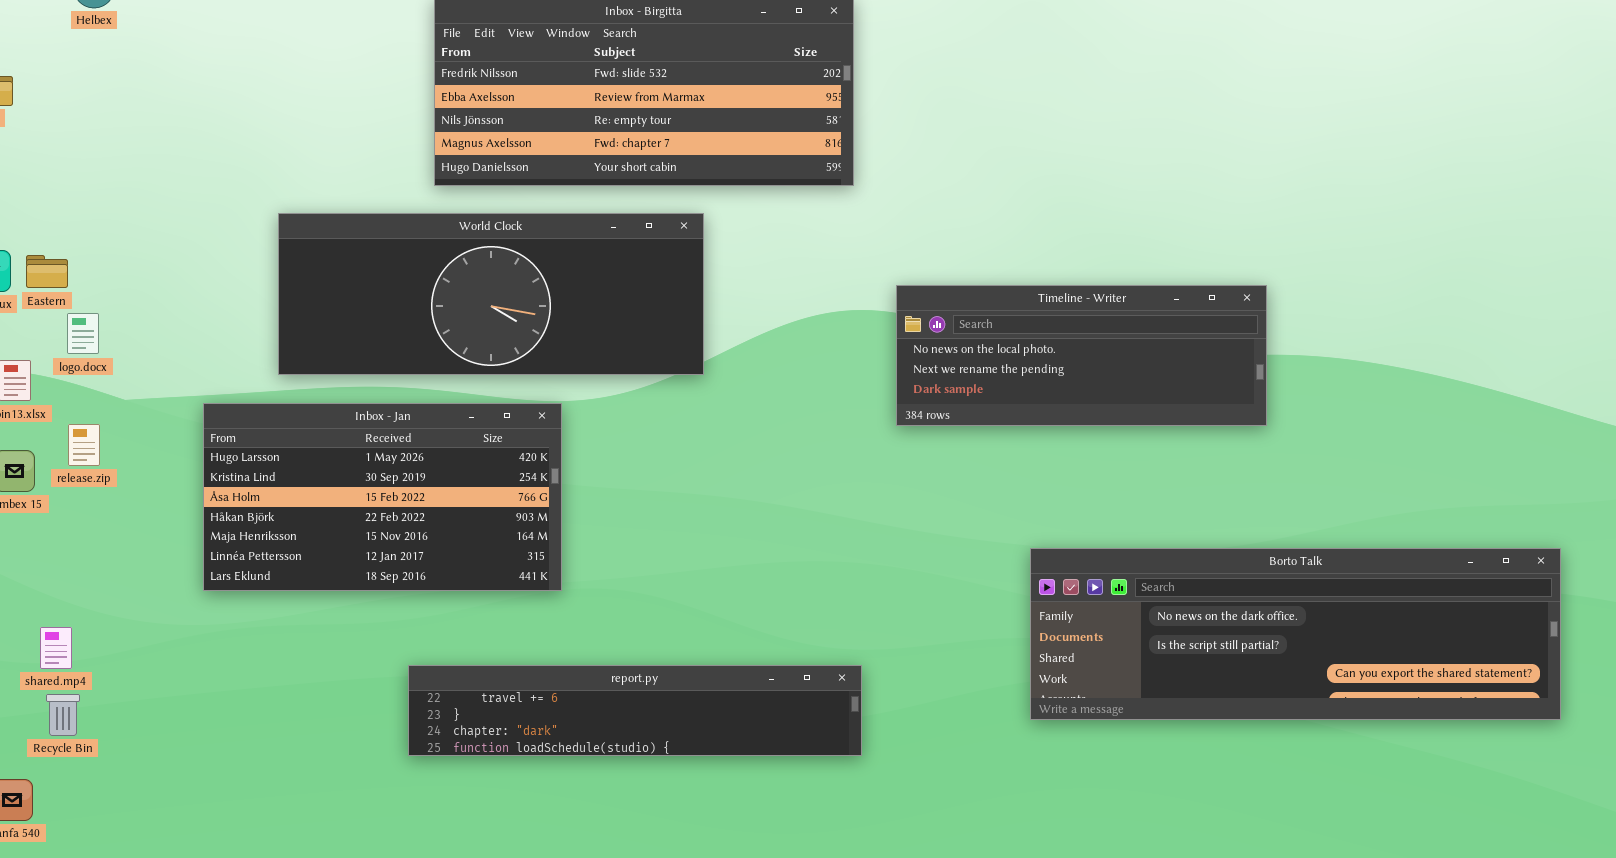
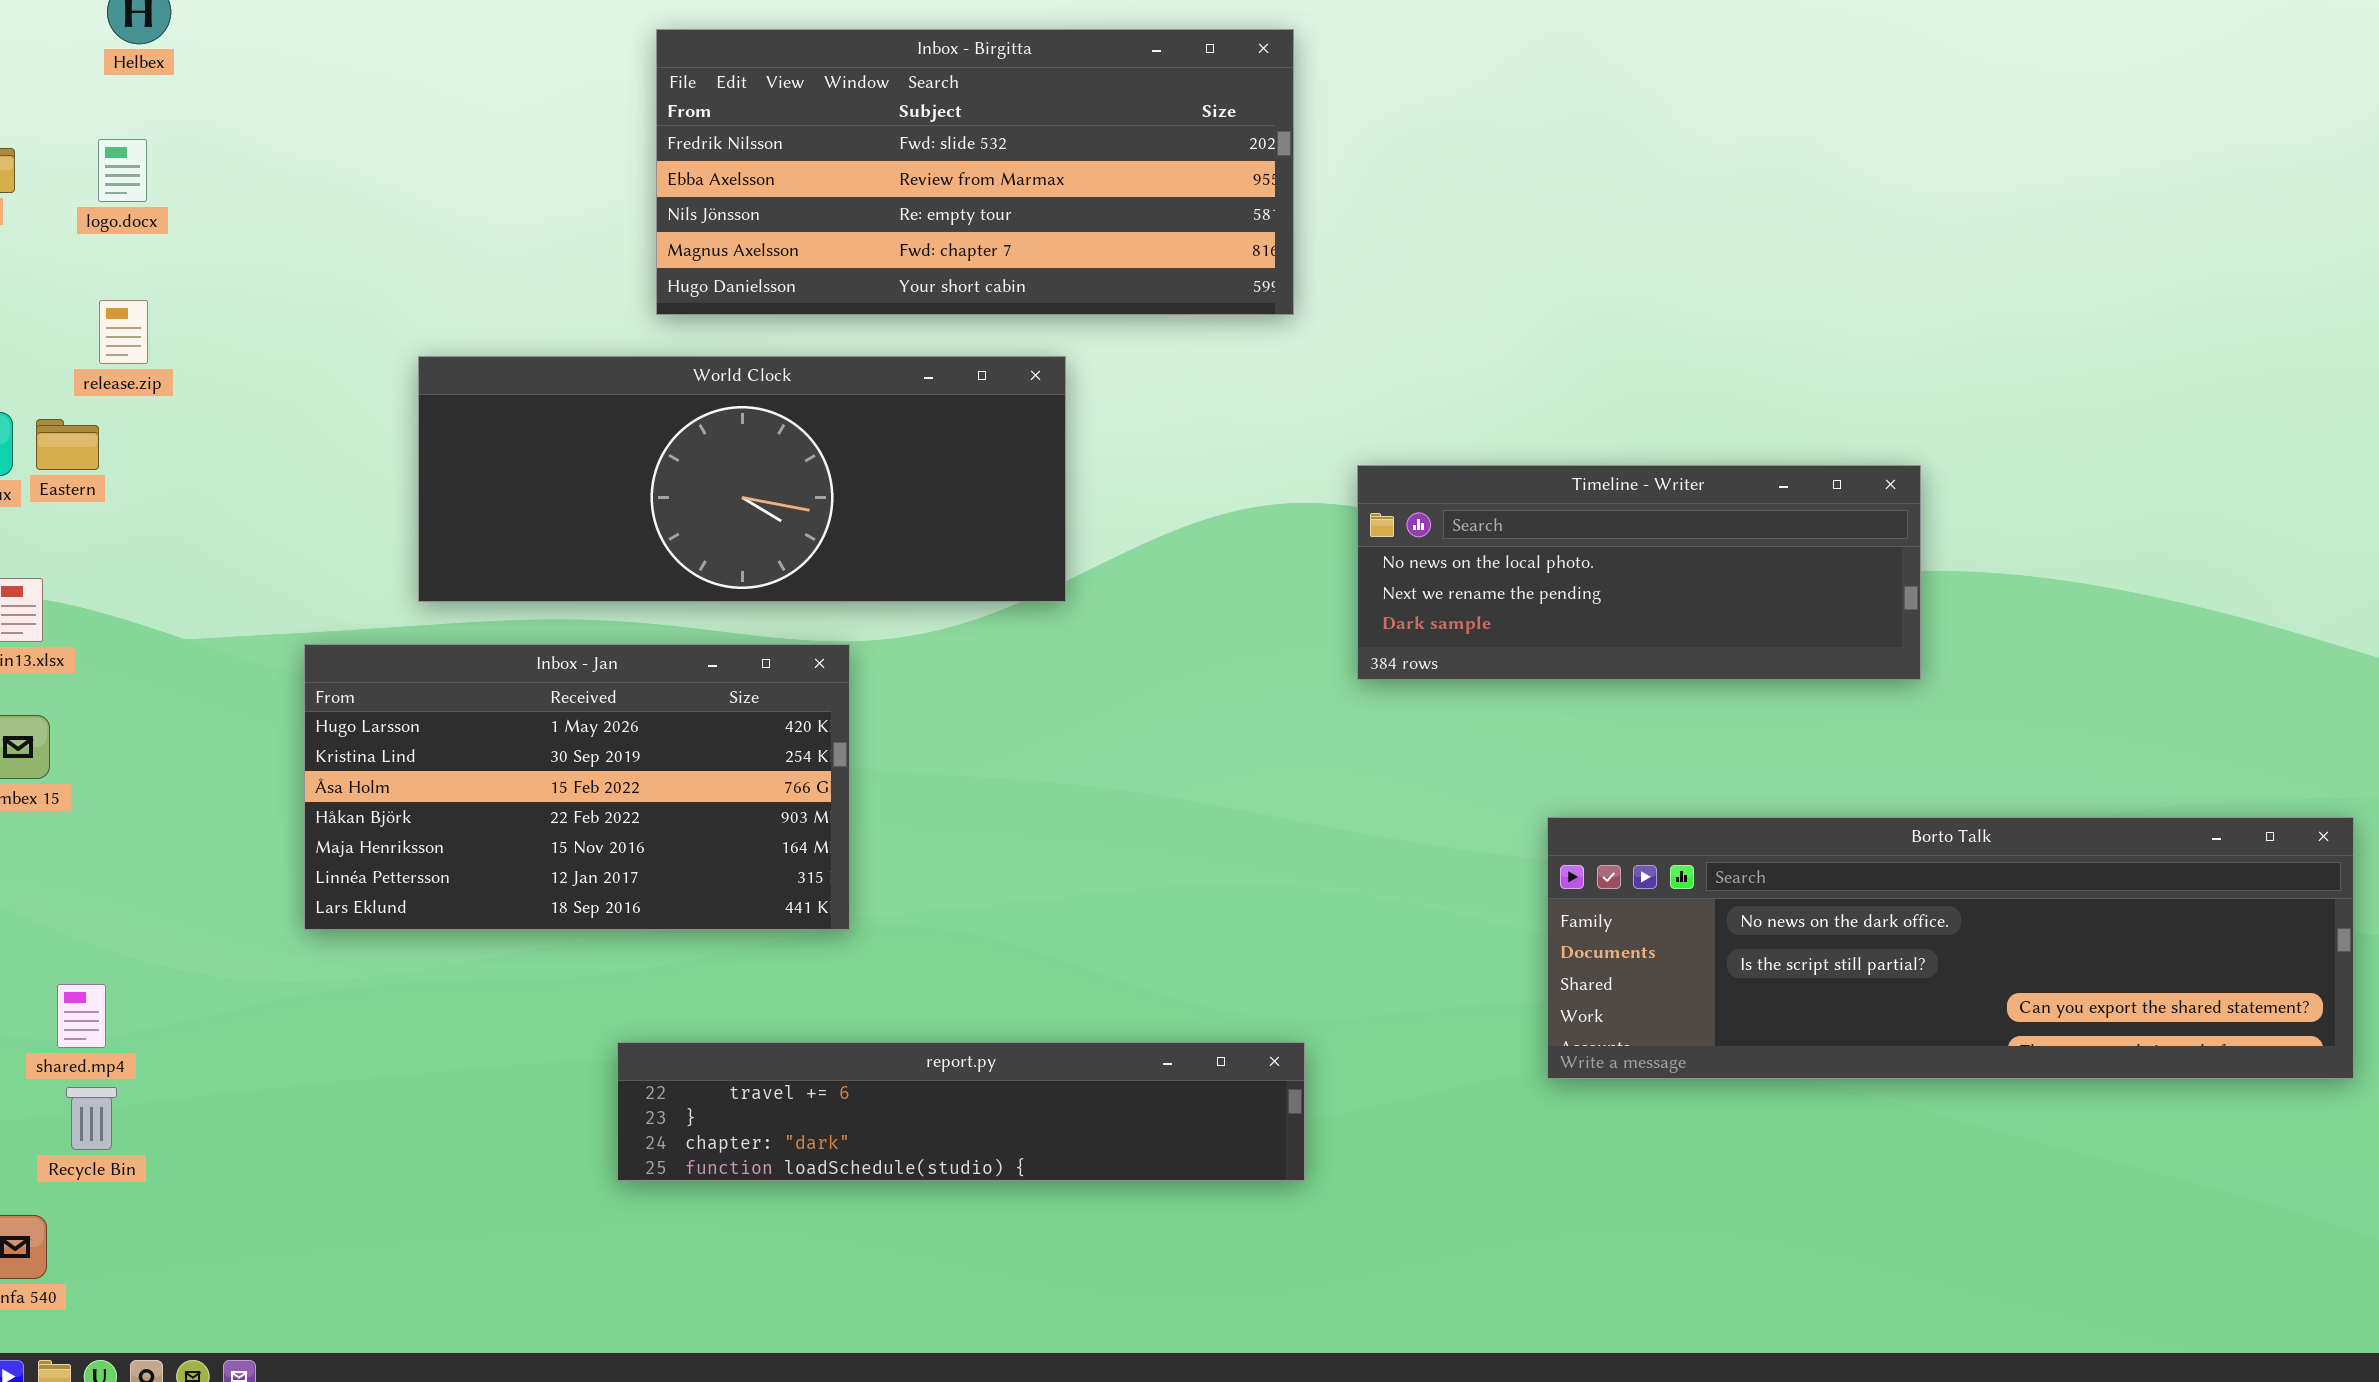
logo.docx: [67,313,99,354] -> [98,139,147,202], moved
release.zip: [68,424,100,466] -> [99,300,148,364], moved
Borto Talk: [1030,548,1561,720] -> [1547,817,2354,1079], moved

